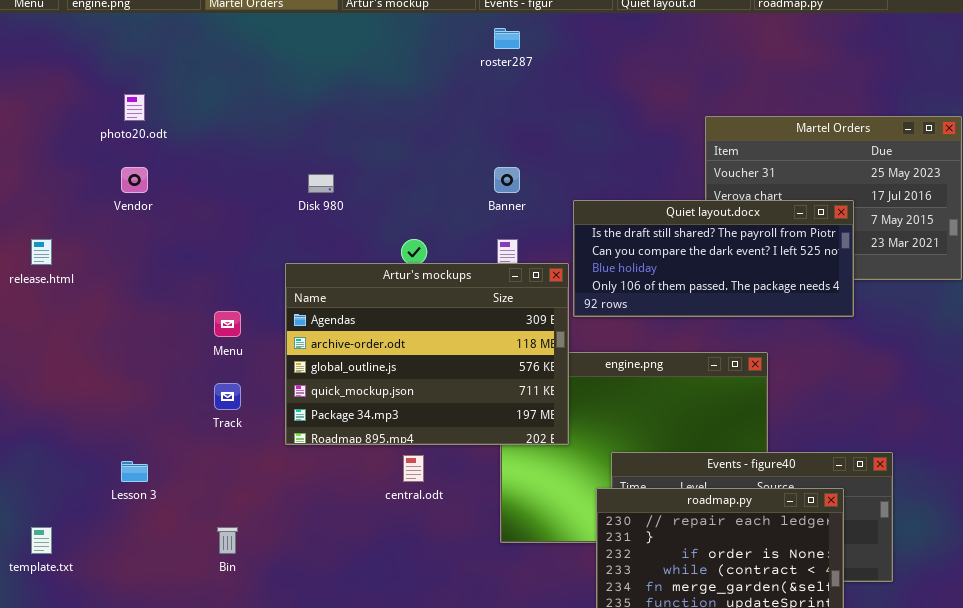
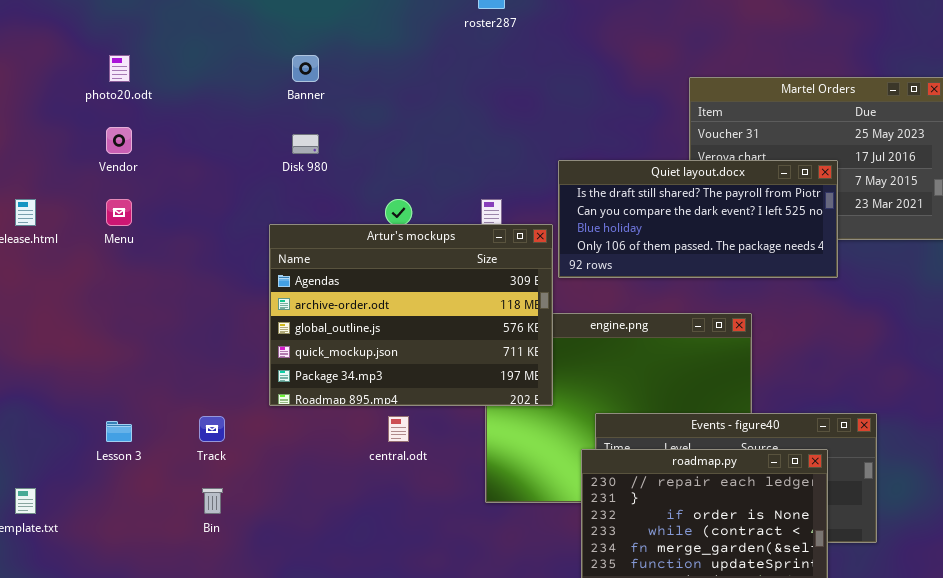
Banner: [494,167,520,193] -> [292,55,319,82], moved
Menu: [214,311,241,337] -> [106,199,132,226], moved
Track: [214,383,241,410] -> [199,416,225,442], moved

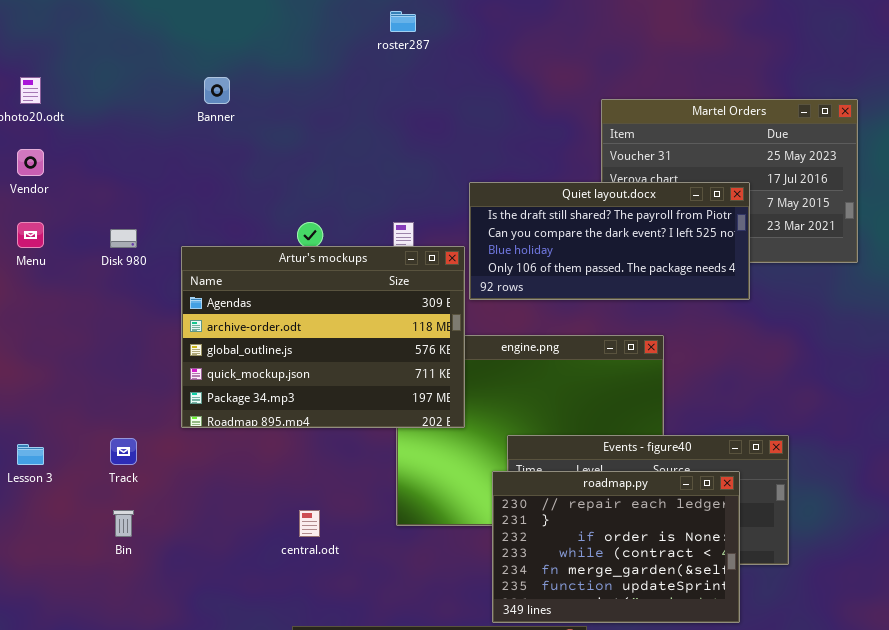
Disk 980: [292,134,319,154] -> [110,229,137,248], moved
central.odt: [388,416,409,442] -> [299,510,320,537], moved

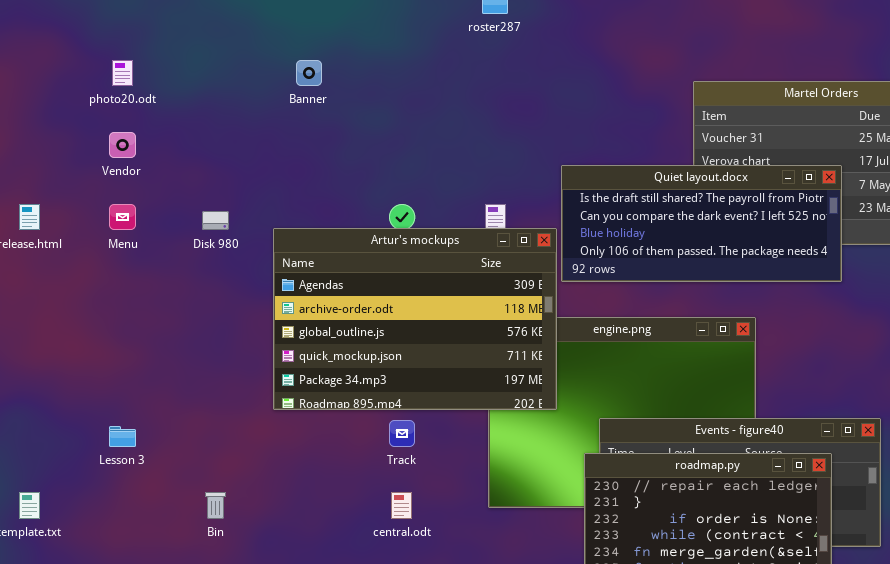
Track: [110,438,137,465] -> [389,420,415,447], moved

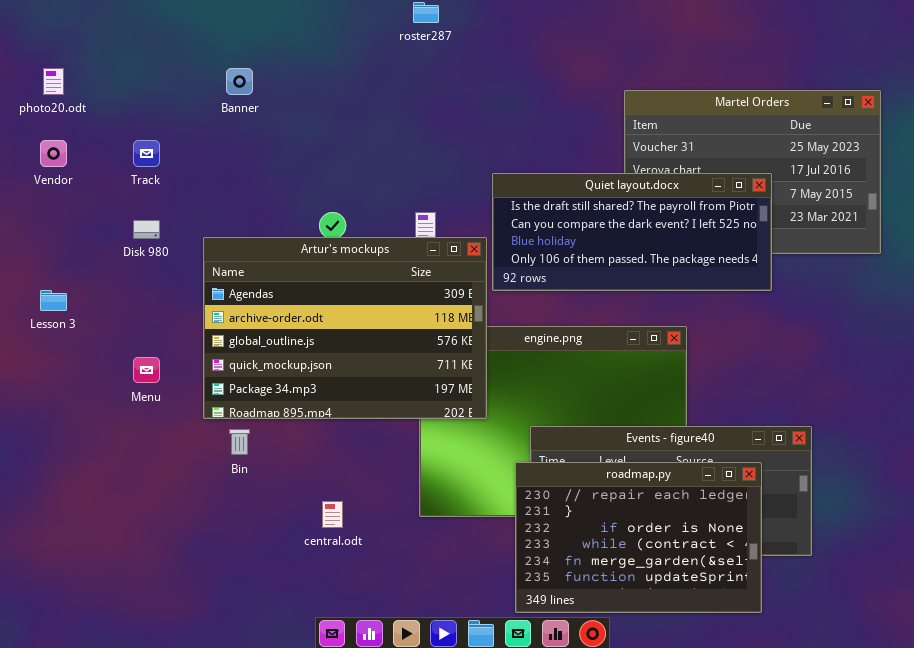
Menu: [109,204,136,230] -> [133,357,160,383], moved
Track: [389,420,415,447] -> [133,140,160,167], moved
Lesson 3: [109,426,136,447] -> [40,290,67,311], moved
Bin: [205,492,226,519] -> [229,429,250,455], moved

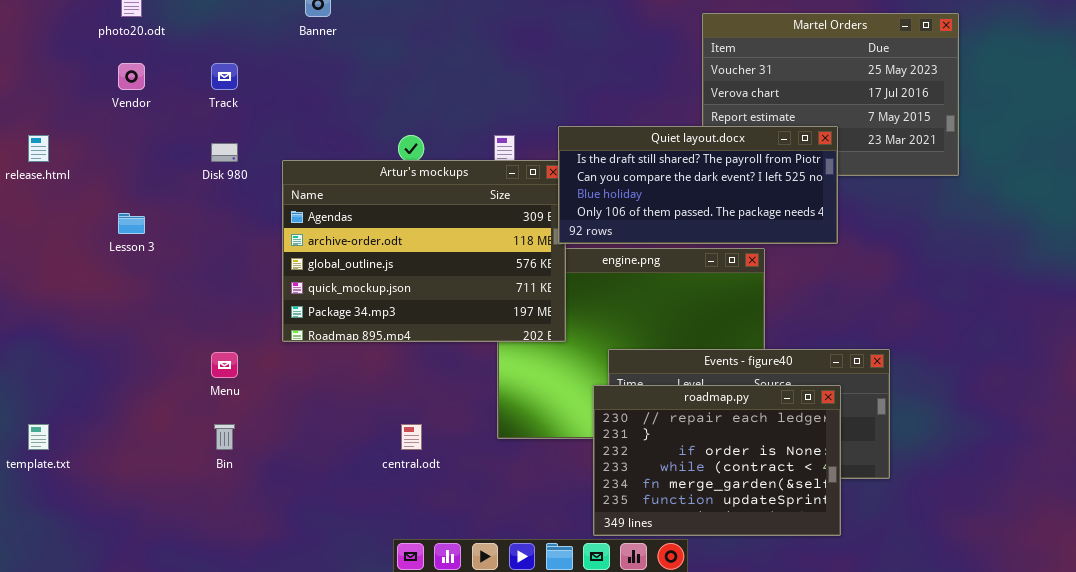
Quiet layout.docx: [492,173,772,291] -> [558,126,838,244], moved
Menu: [133,357,160,383] -> [211,352,238,378], moved
Bin: [229,429,250,455] -> [214,424,235,450], moved

